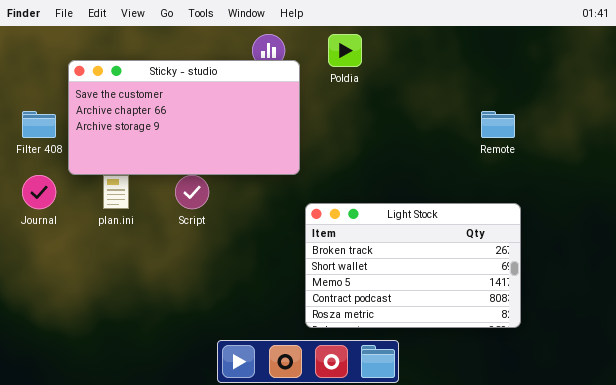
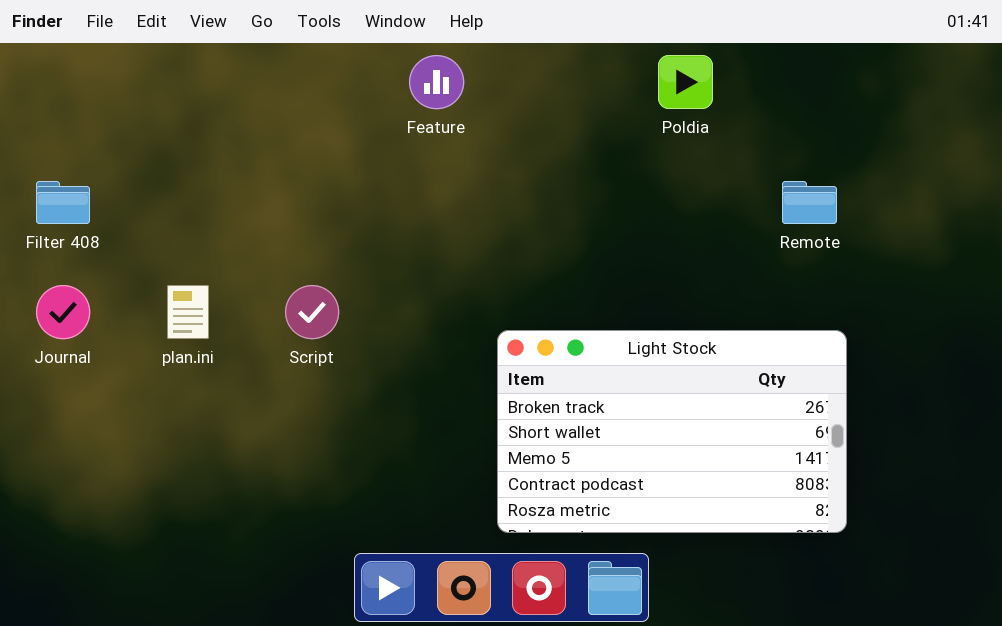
Poldia: [328,34,362,67] -> [658,55,713,109], moved
Sticky - studio: [68,60,300,175] -> none, closed

